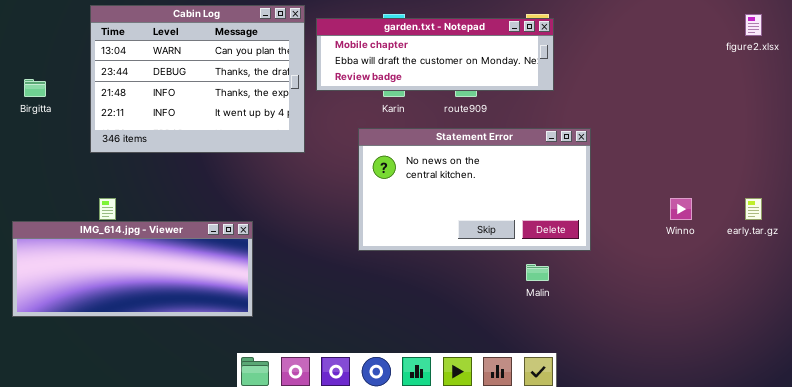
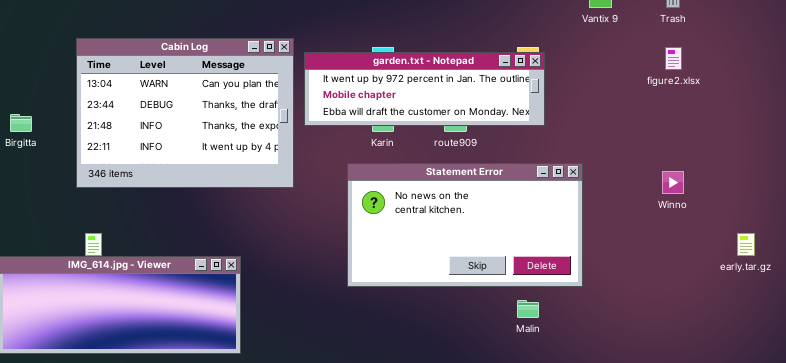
figure2.xlsx: [745,14,762,36] -> [665,47,682,70], moved
garden.txt - Notepad: [316,18,554,91] -> [304,52,545,126], scrolled up 1 row
Winno: [670,198,692,220] -> [662,171,684,194], moved

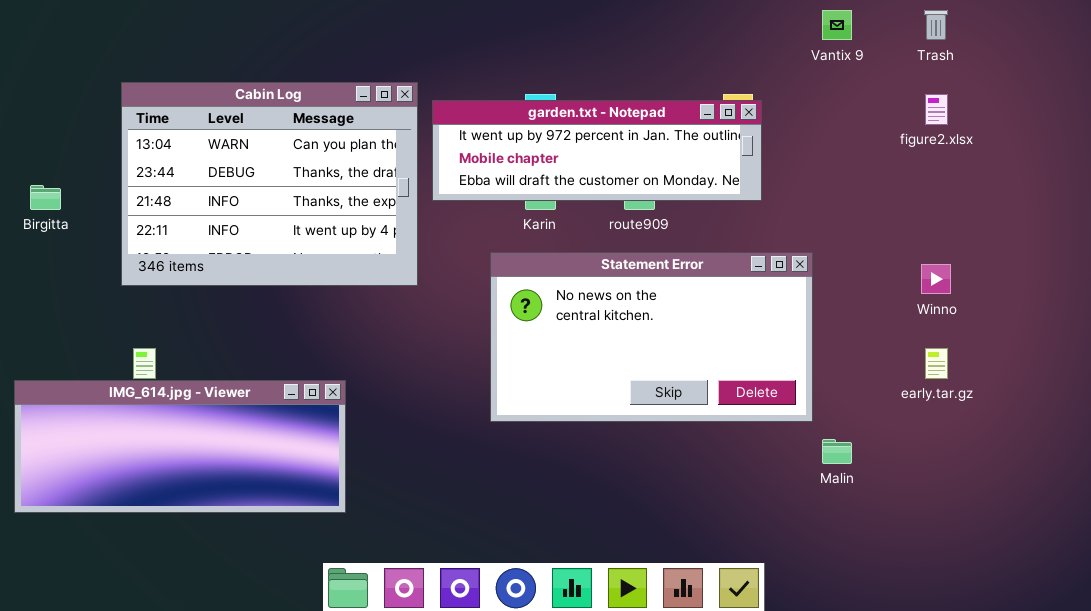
early.tar.gz: [737,233,755,256] -> [925,348,948,379], moved
Malin: [517,300,539,318] -> [822,439,852,464], moved

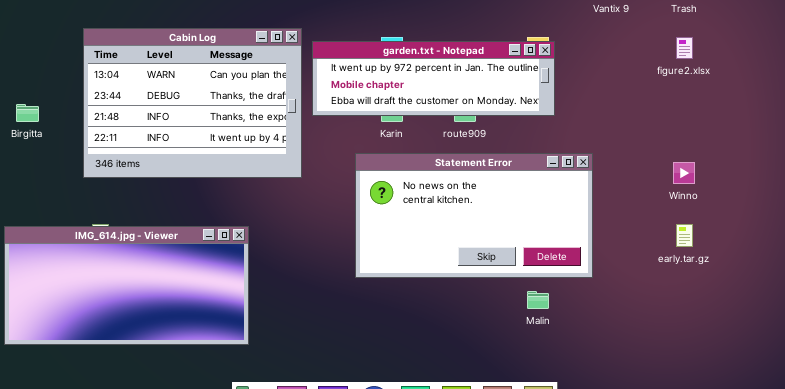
IMG_614.jpg - Viewer: [14,380,346,513] -> [4,226,249,345], resized
Malin: [822,439,852,464] -> [527,291,549,309], moved

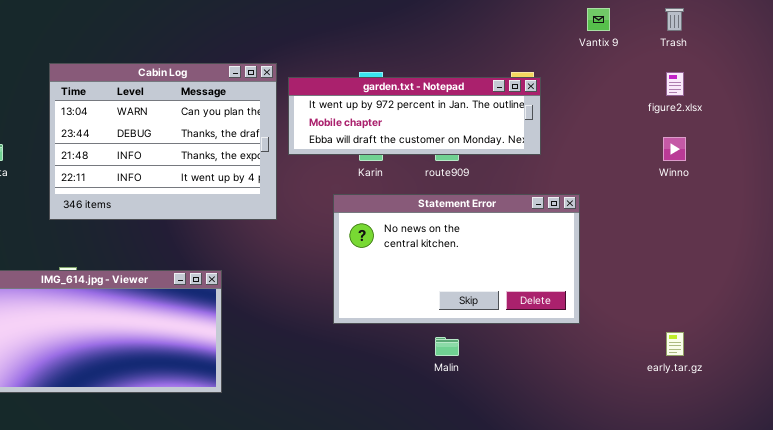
Winno: [673,162,695,184] -> [663,137,686,161], moved
early.tar.gz: [676,224,693,247] -> [666,332,684,356], moved
Malin: [527,291,549,309] -> [435,337,459,356], moved

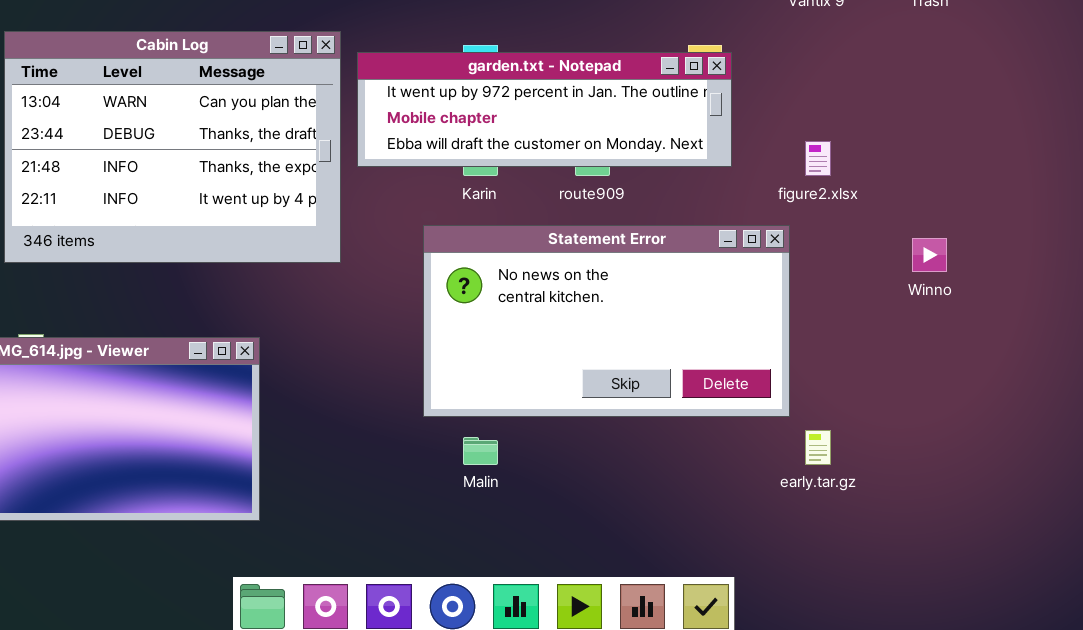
figure2.xlsx: [666,72,684,96] -> [805,141,831,176], moved
Winno: [663,137,686,161] -> [912,238,947,272], moved
early.tar.gz: [666,332,684,356] -> [805,430,831,465], moved
Malin: [435,337,459,356] -> [463,437,498,465], moved

